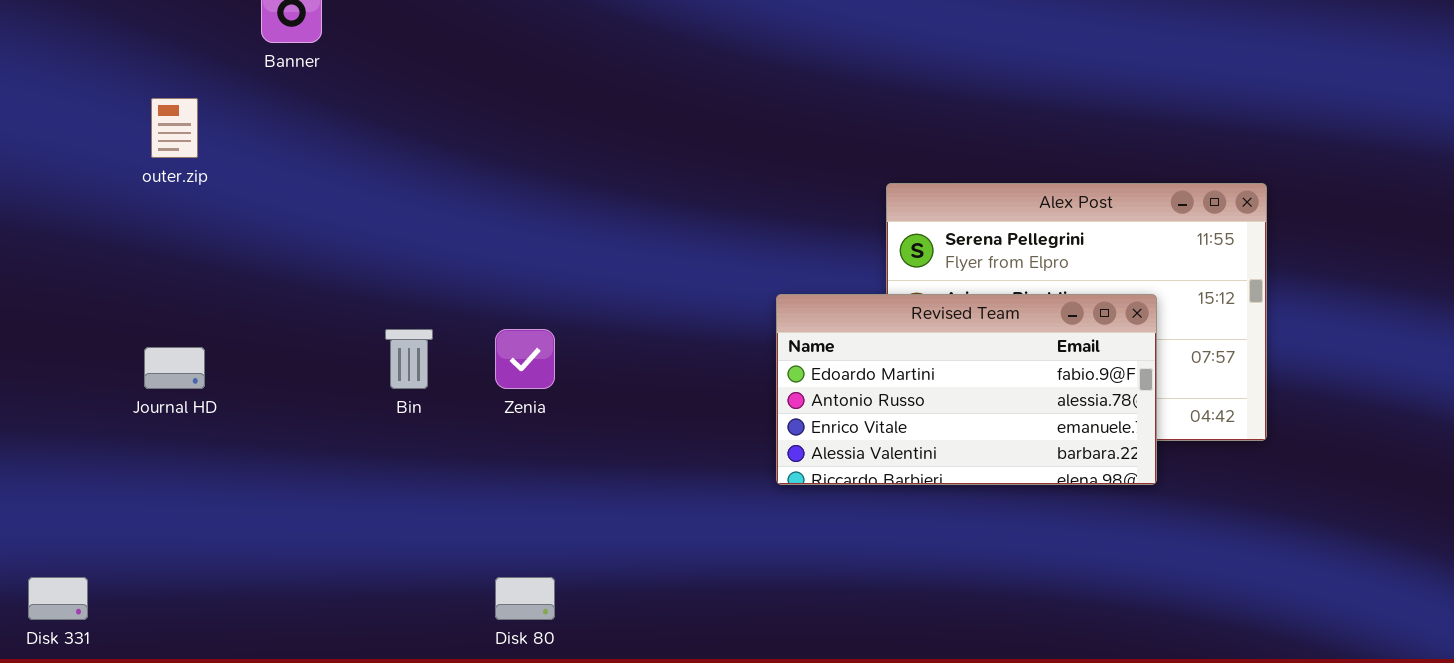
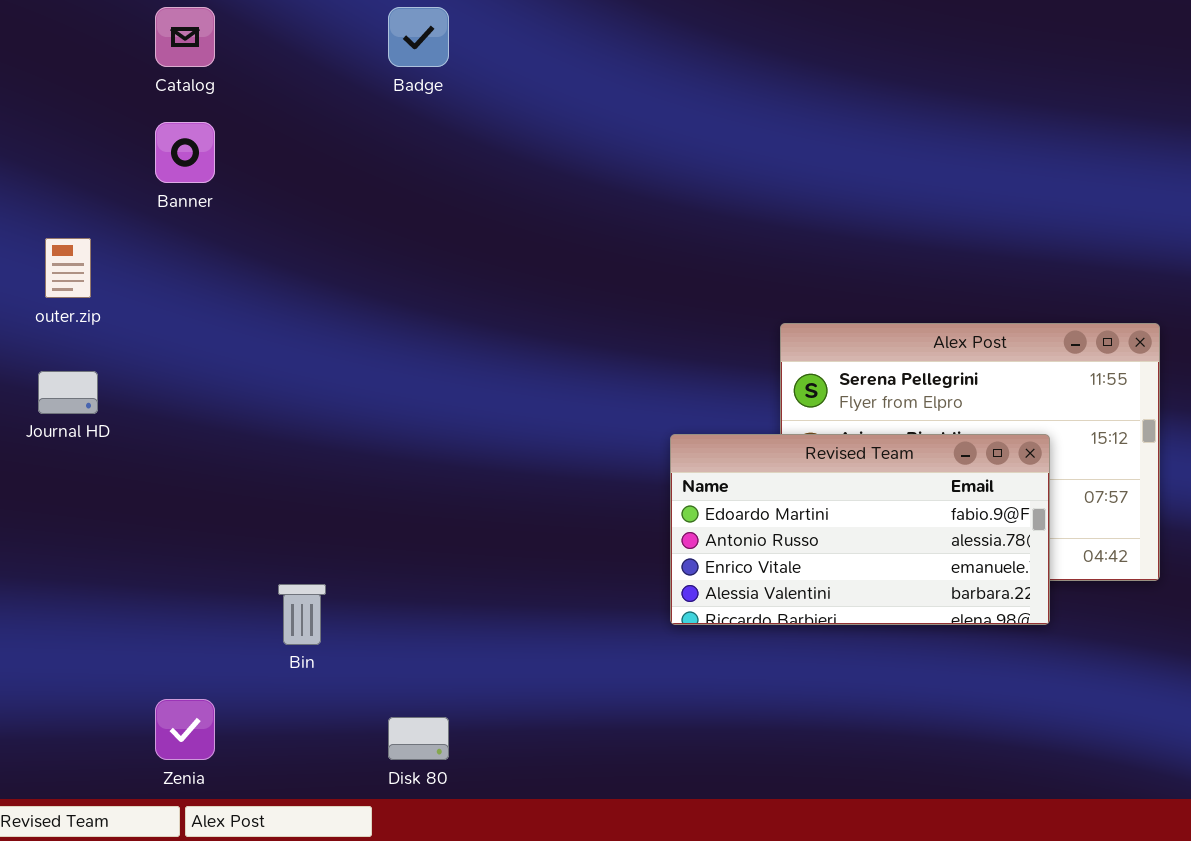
Bin: [385,329,433,389] -> [278,584,326,645], moved
Zenia: [495,329,555,389] -> [155,699,215,760], moved
Journal HD: [144,347,205,389] -> [38,371,98,414], moved

